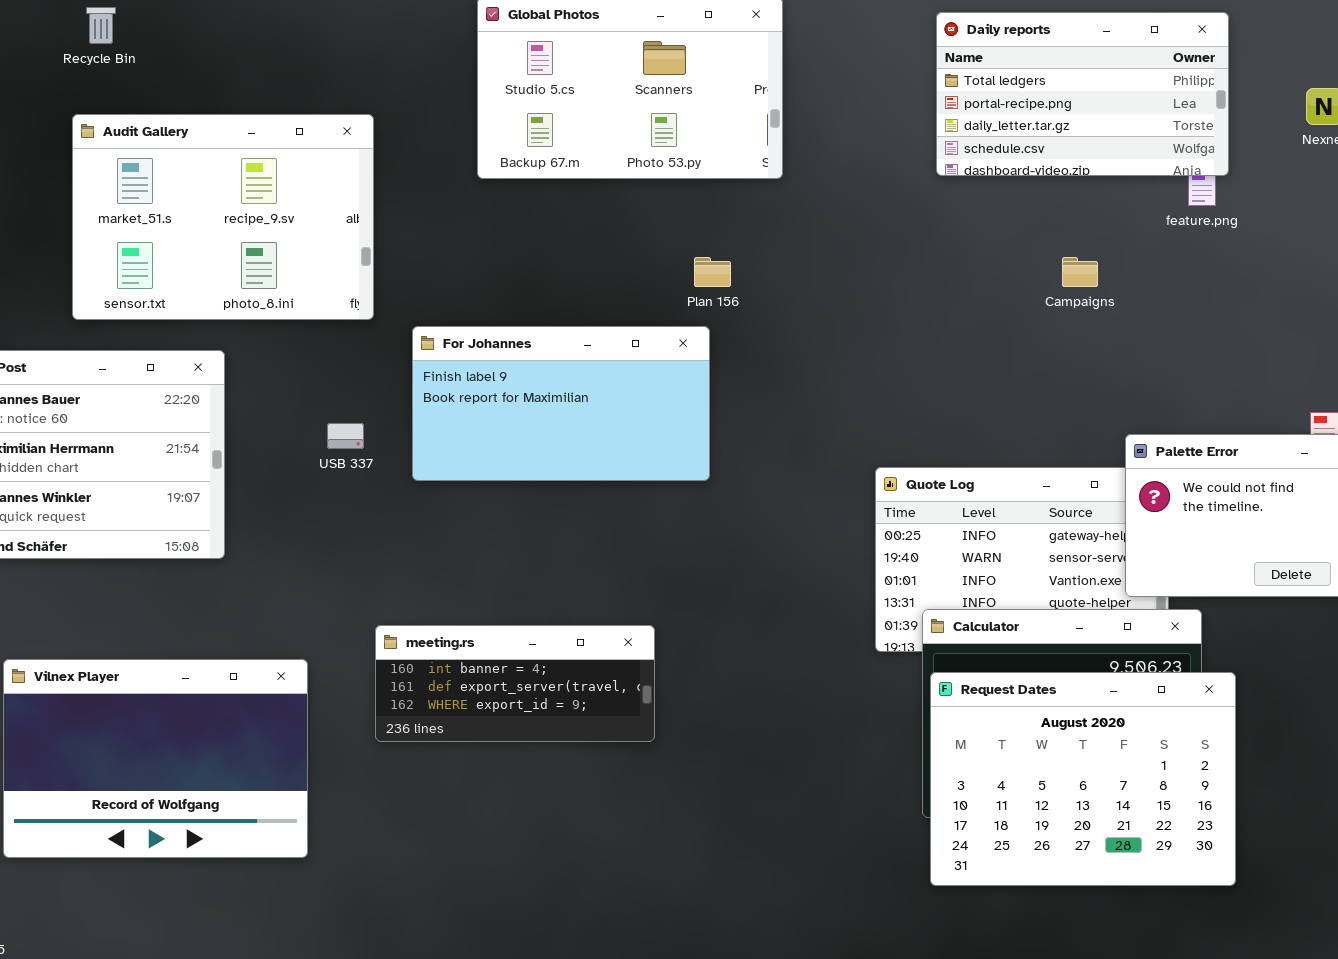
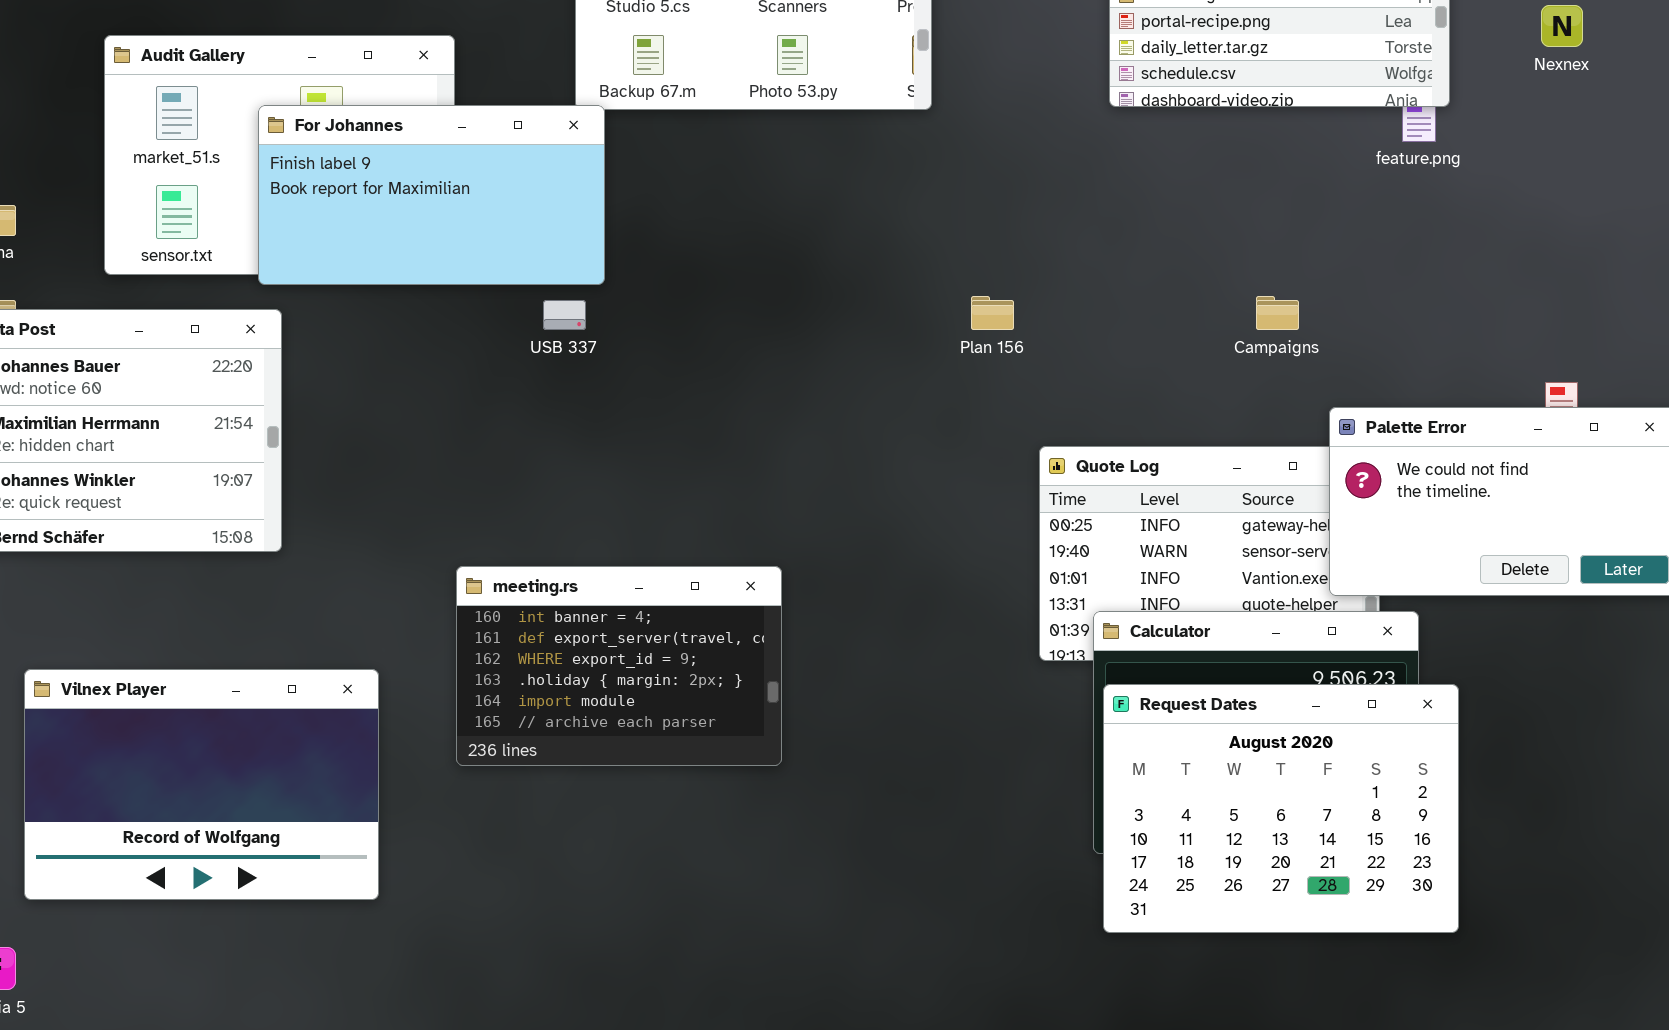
Plan 156: [694,257,731,287] -> [971,296,1014,330], moved
Campaigns: [1062,257,1098,287] -> [1256,296,1299,330], moved
For Johannes: [412,326,710,481] -> [258,105,605,285], moved
USB 337: [327,423,364,449] -> [543,300,586,330], moved
meeting.rs: [375,625,655,742] -> [456,566,782,766], resized

